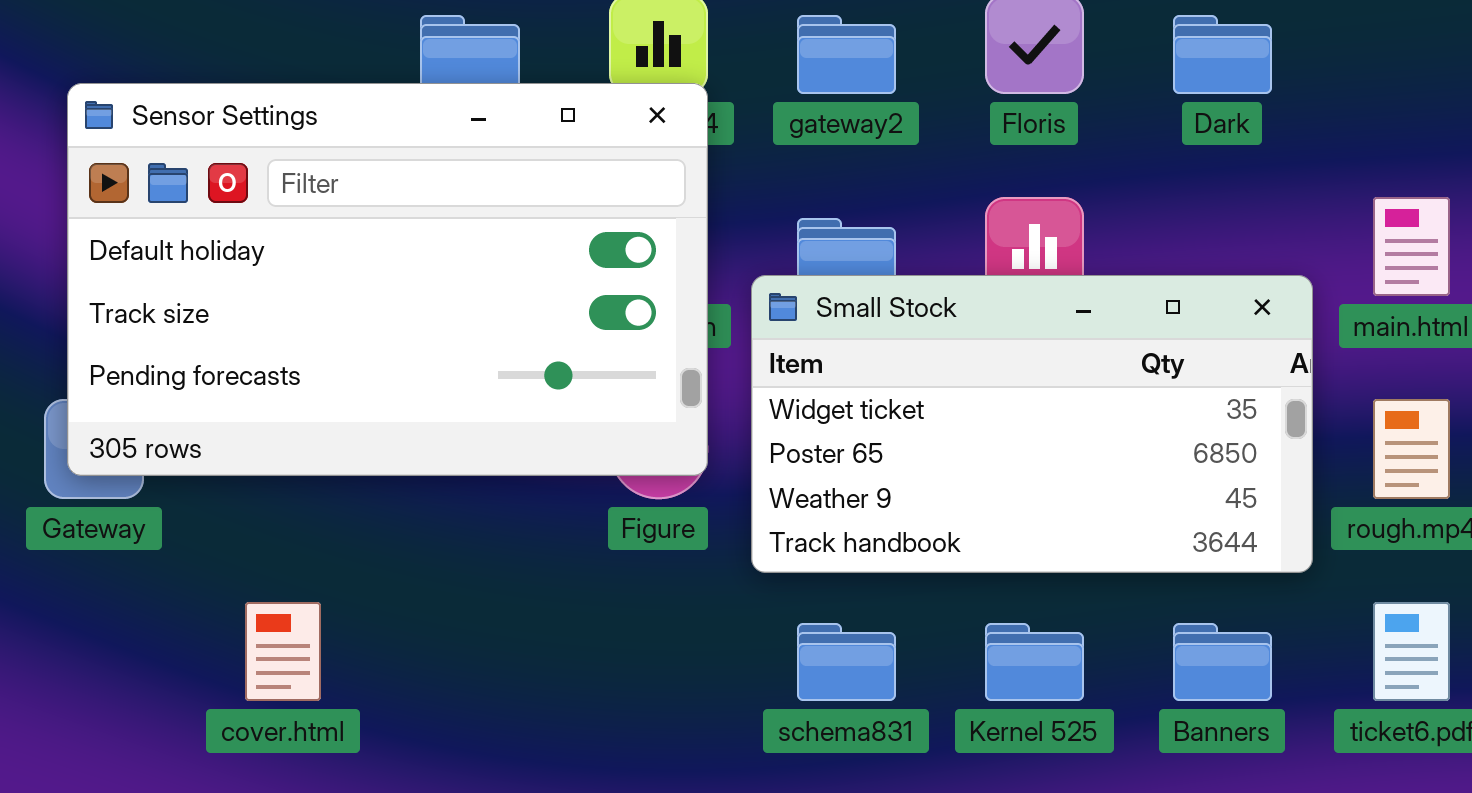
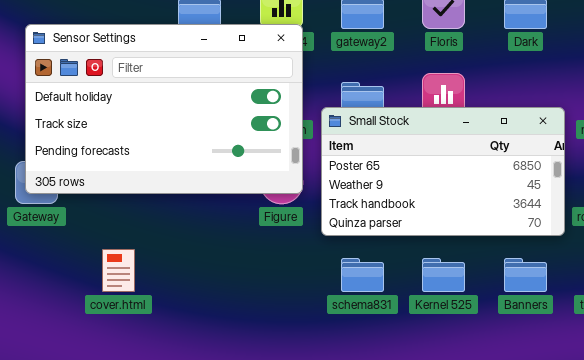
Small Stock: [751,275,1313,573] -> [321,107,565,236], scrolled down 1 row

